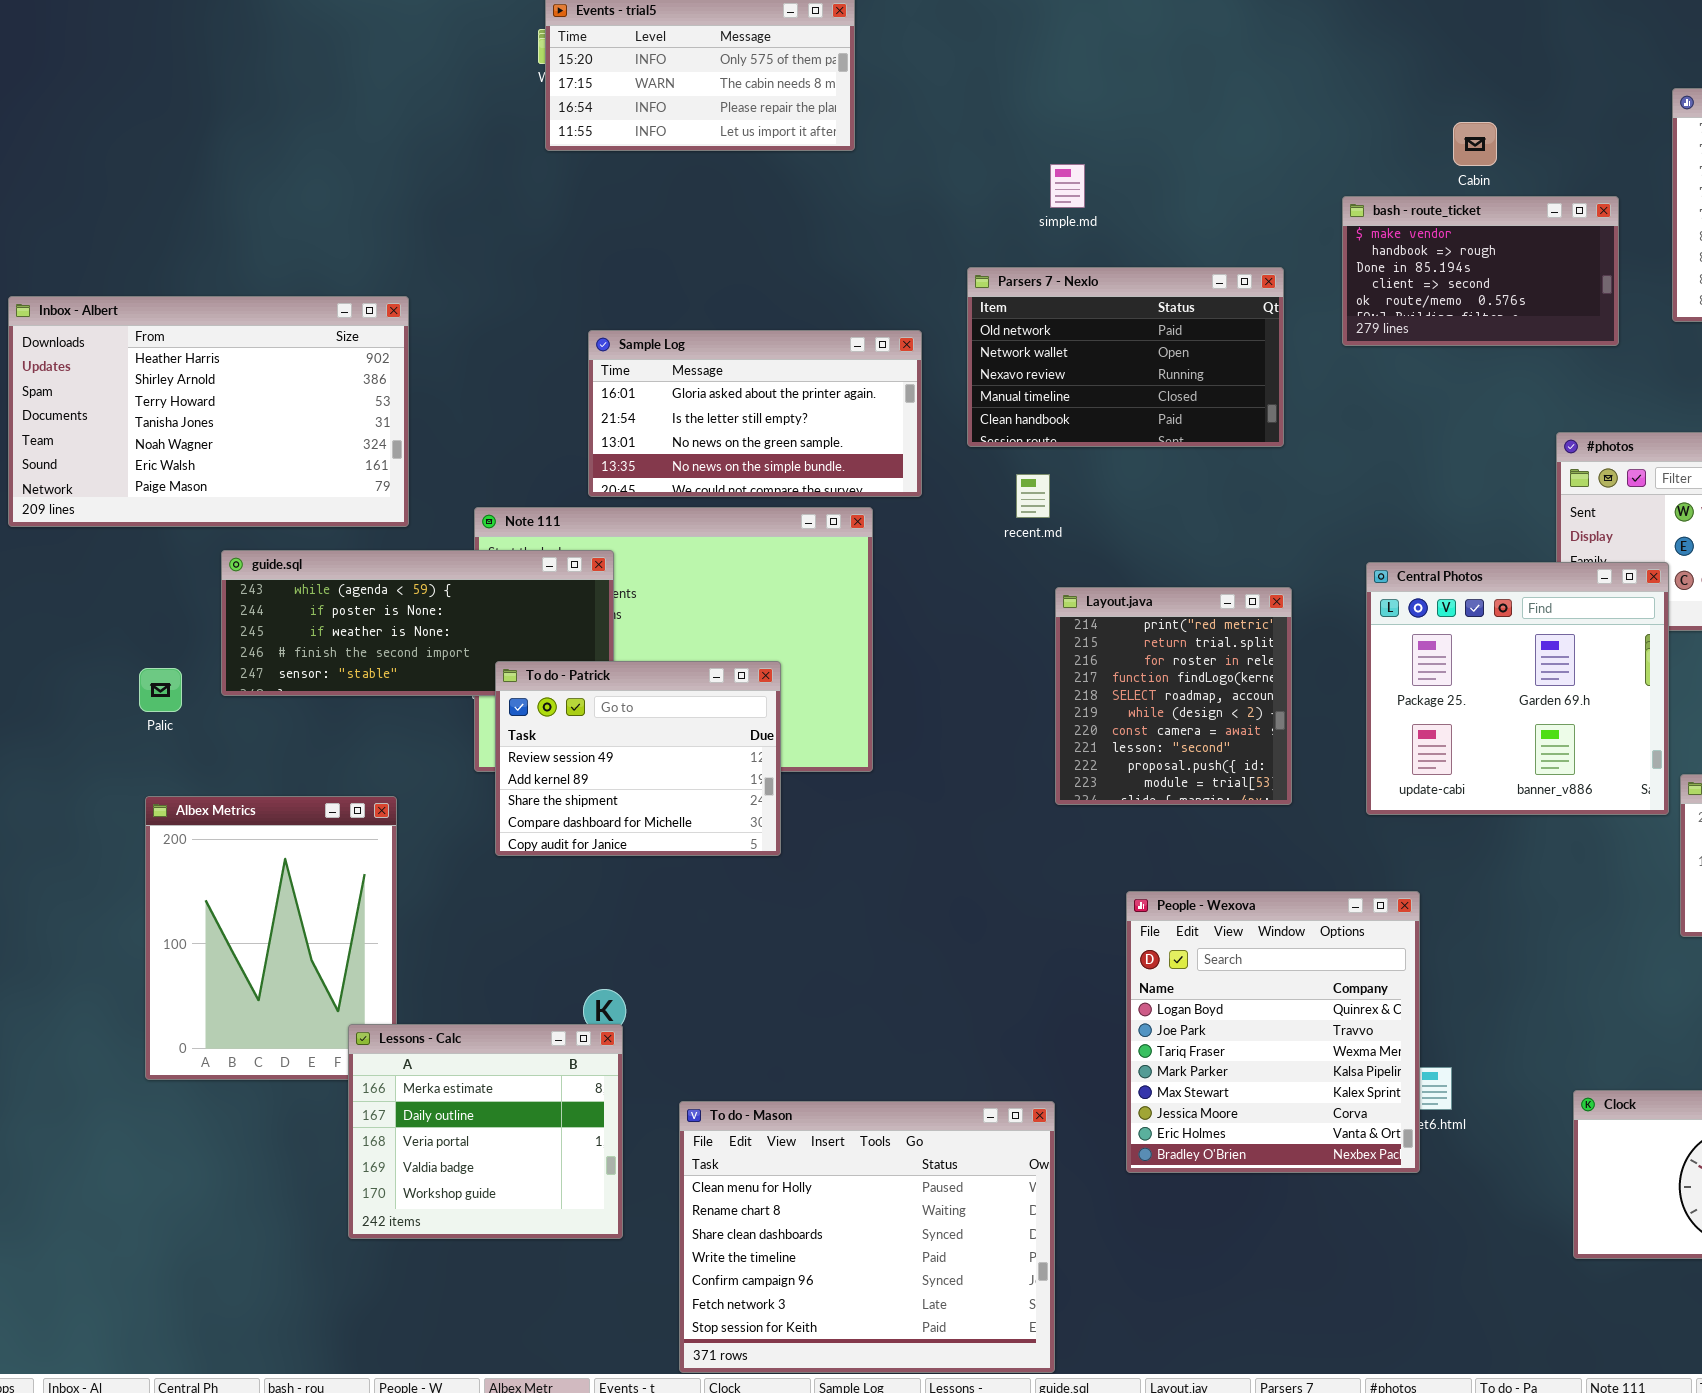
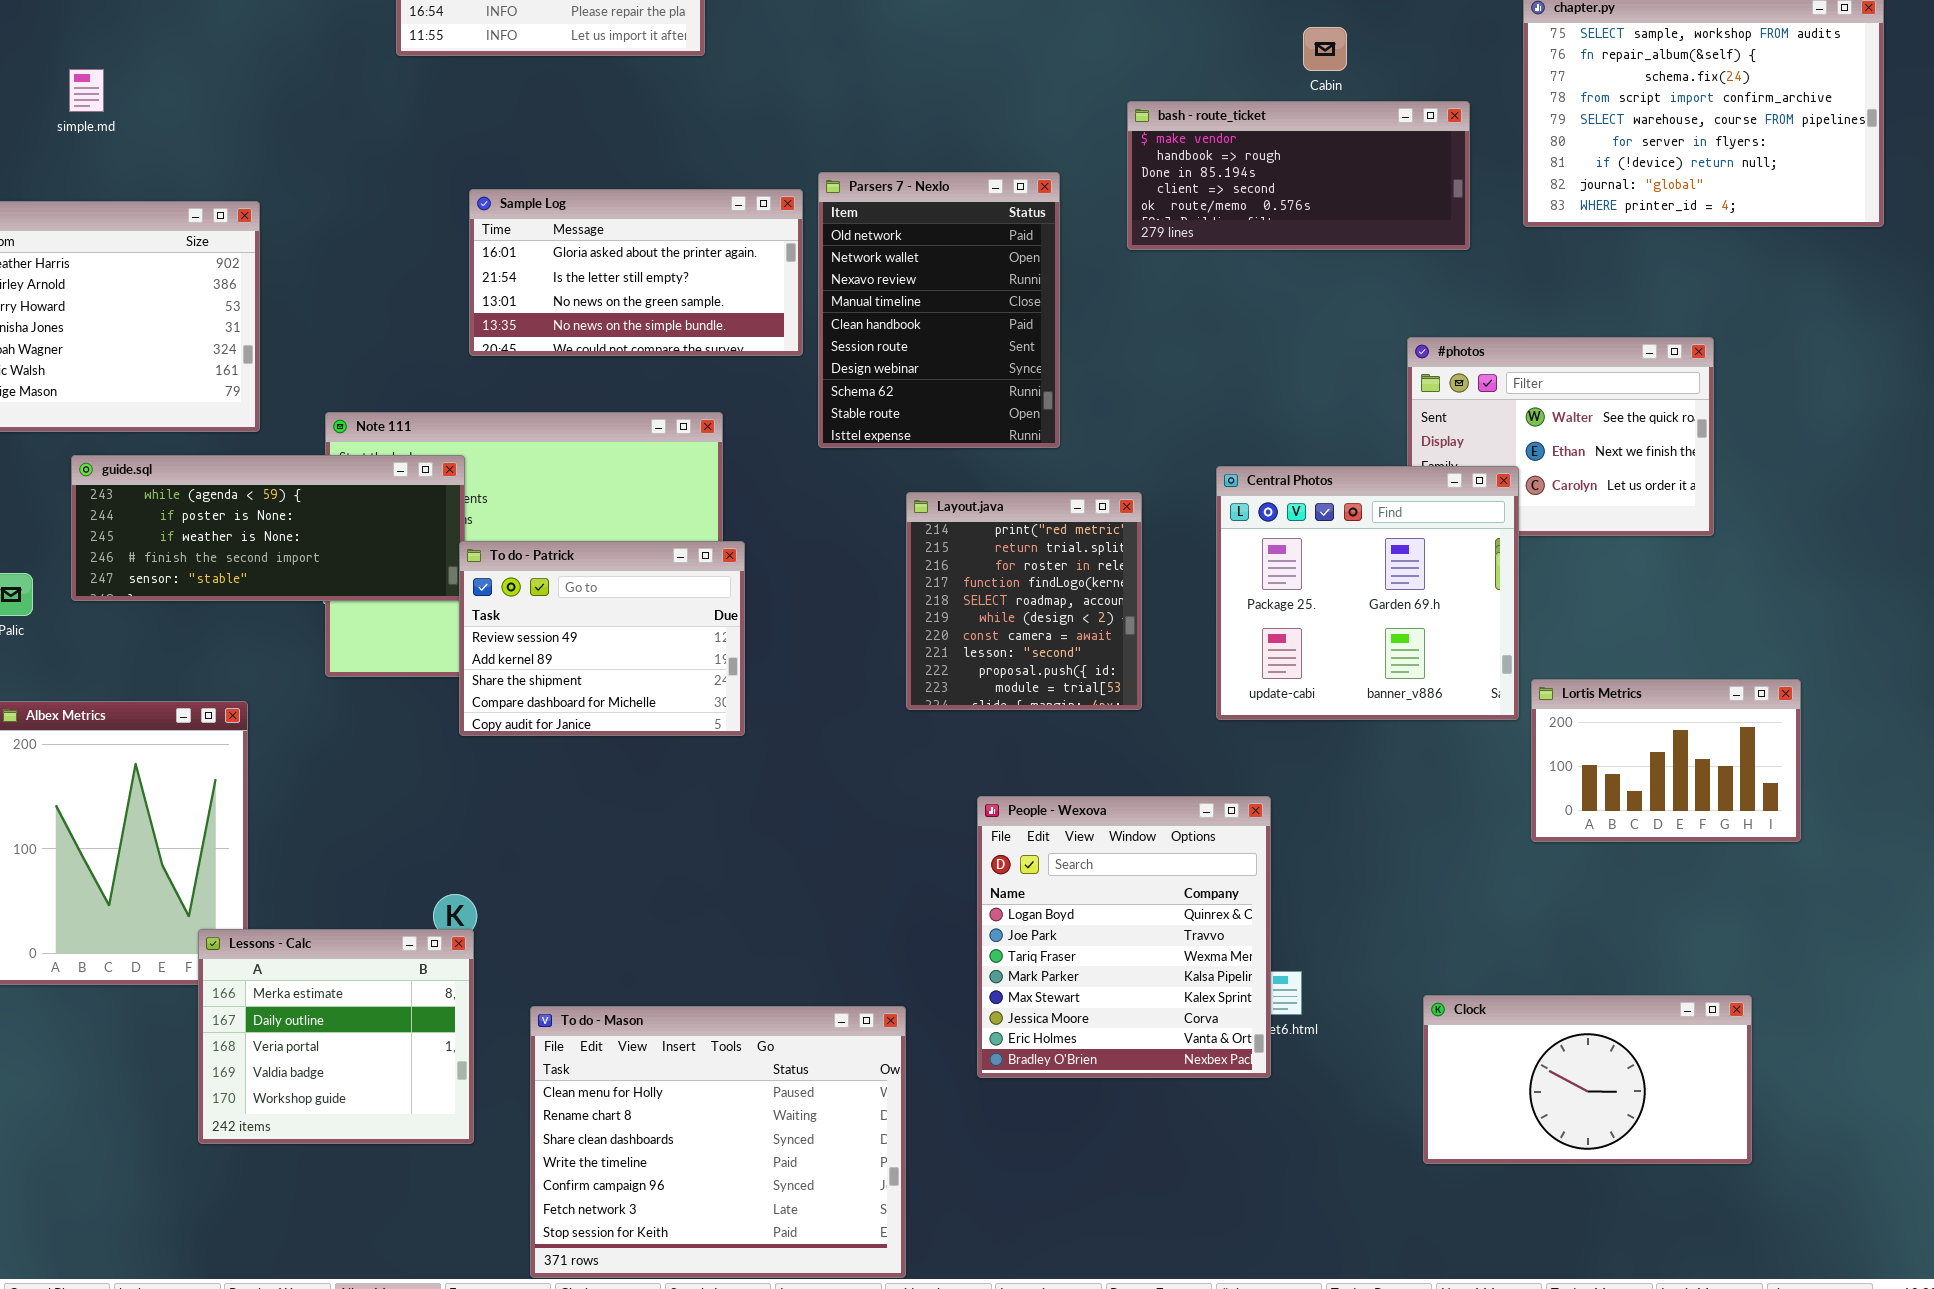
simple.md: [1050,164,1085,208] -> [69,69,104,112], moved
bash - route_ticket: [1342,196,1619,346] -> [1127,101,1470,250], resized
Parsers 7 - Nexlo: [967,267,1284,447] -> [818,172,1060,448], resized
Sample Log: [588,330,922,497] -> [469,189,803,356], moved
To do - Patrick: [495,661,781,856] -> [459,541,745,736], moved

